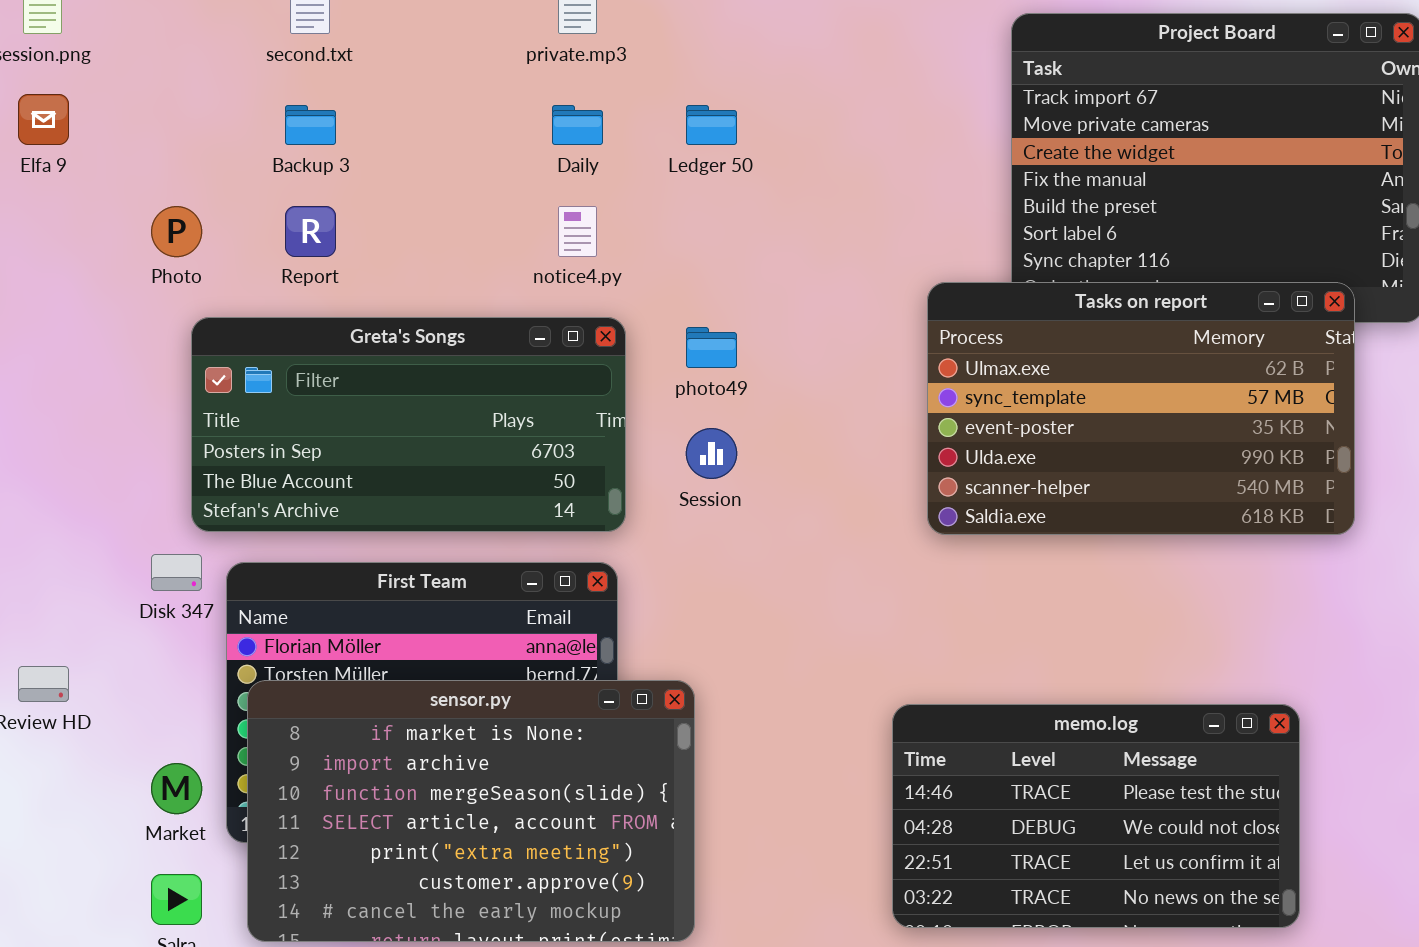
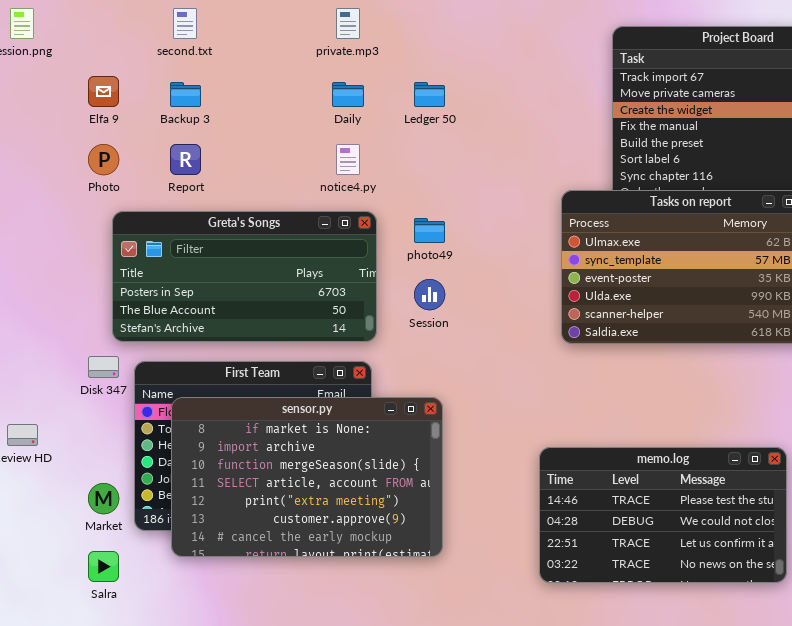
Elfa 9: [18,94,69,145] -> [88,76,119,107], moved
sensor.py: [247,680,695,942] -> [171,397,443,557], moved

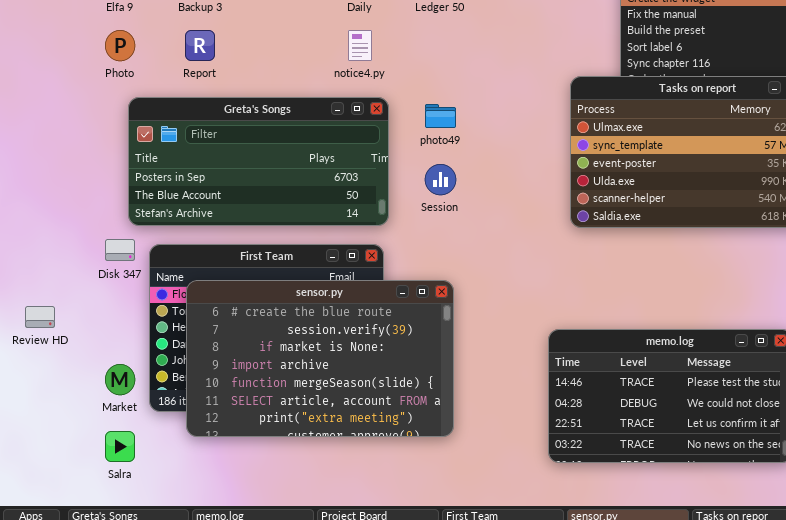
sensor.py: [171,397,443,557] -> [186,280,454,437], scrolled up 2 rows

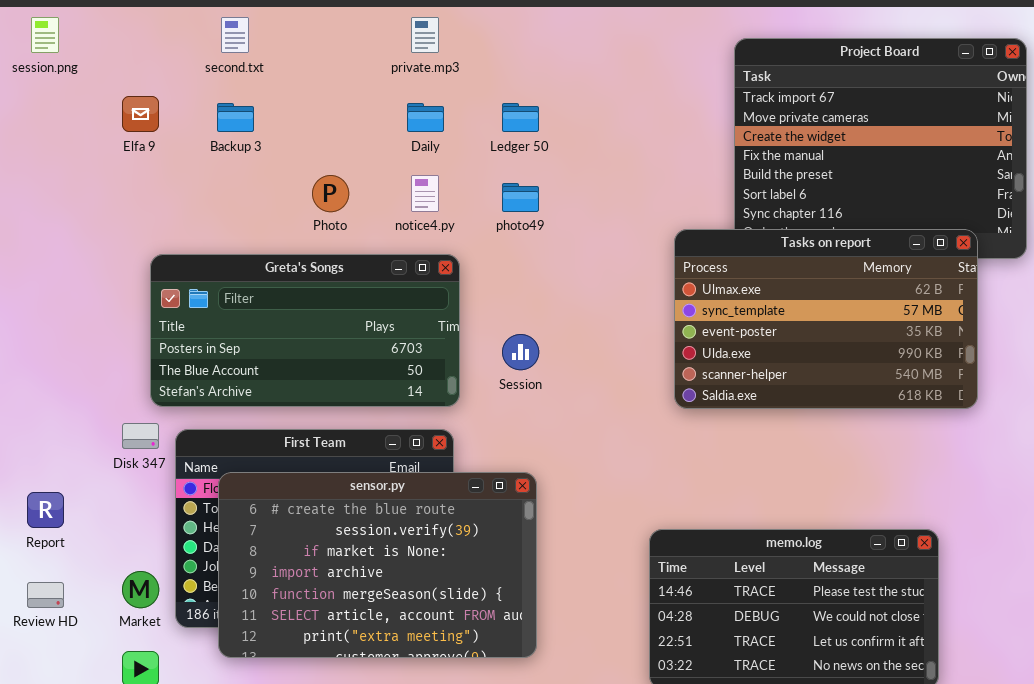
Photo: [105,30,135,61] -> [312,175,349,212], moved
Report: [185,30,215,61] -> [27,492,64,528], moved
photo49: [425,104,456,128] -> [502,183,539,212], moved
Review HD: [25,306,55,328] -> [27,582,64,608], moved

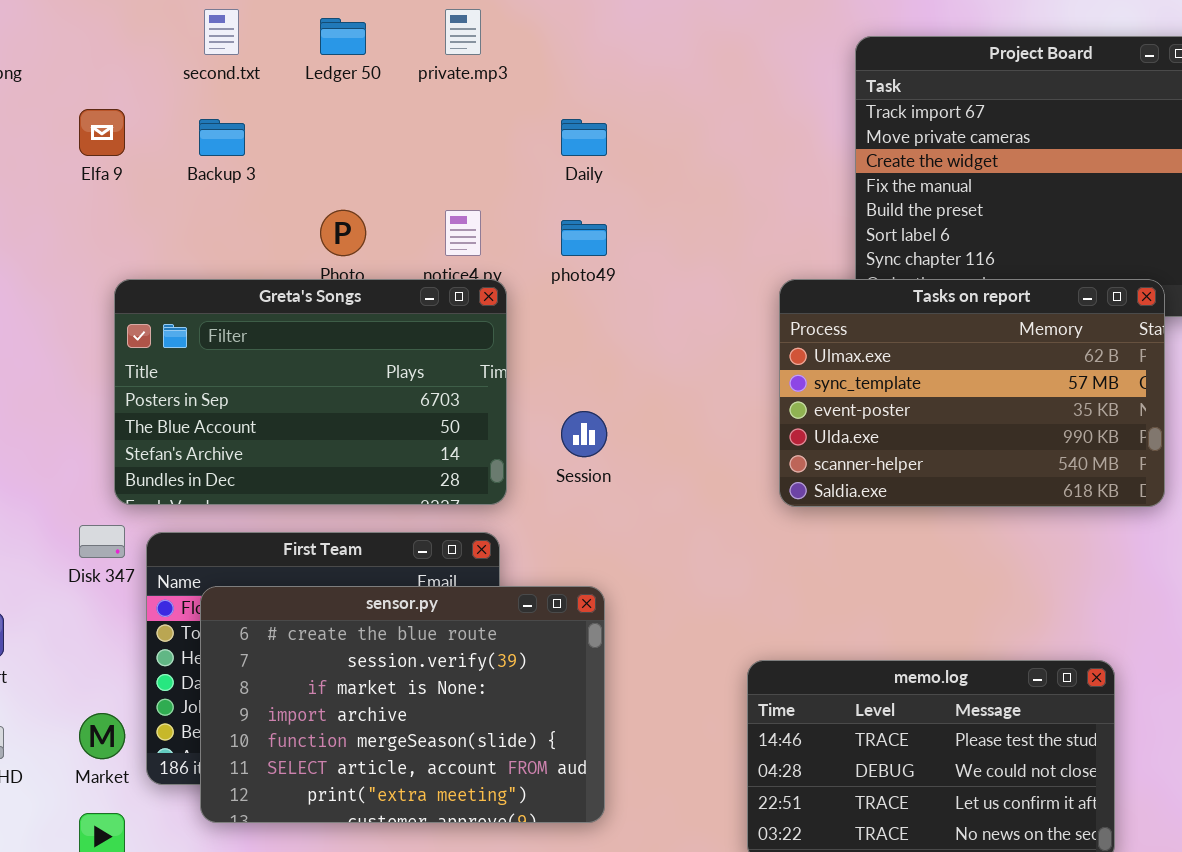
Daily: [407,103,444,132] -> [561,119,607,156], moved
Ledger 50: [502,103,539,132] -> [320,18,366,55], moved
Greta's Songs: [150,254,460,407] -> [114,279,507,505], resized

